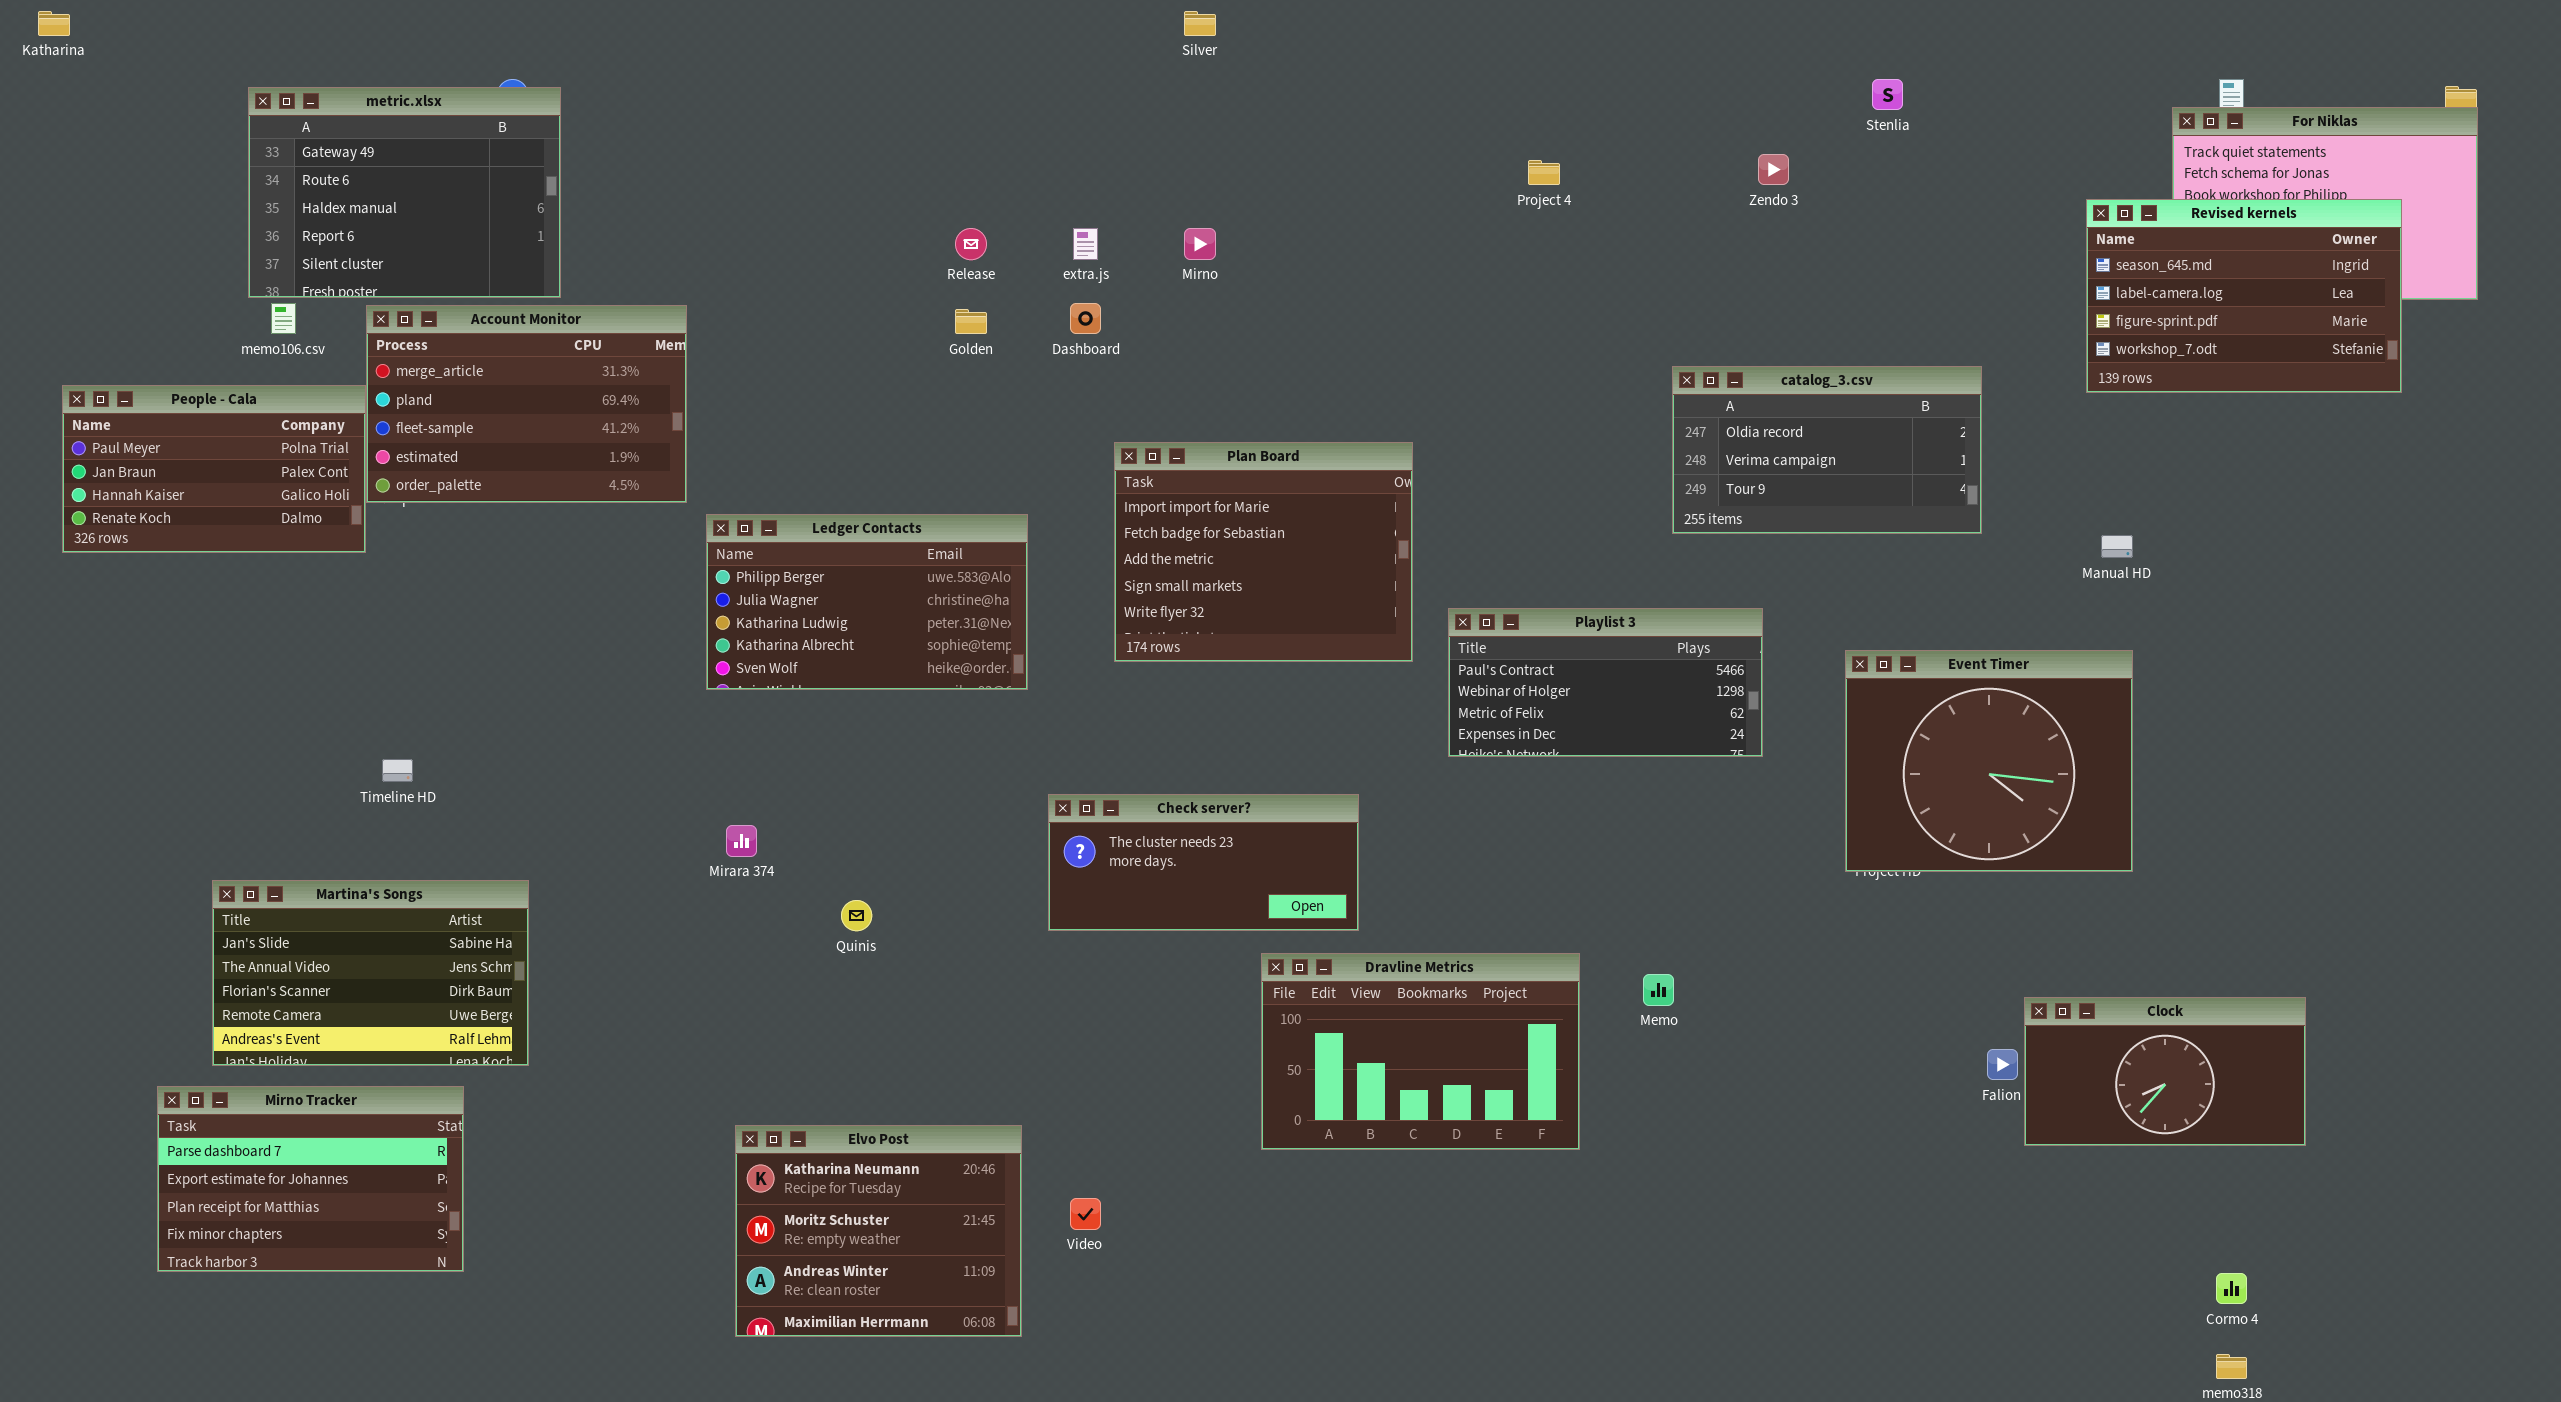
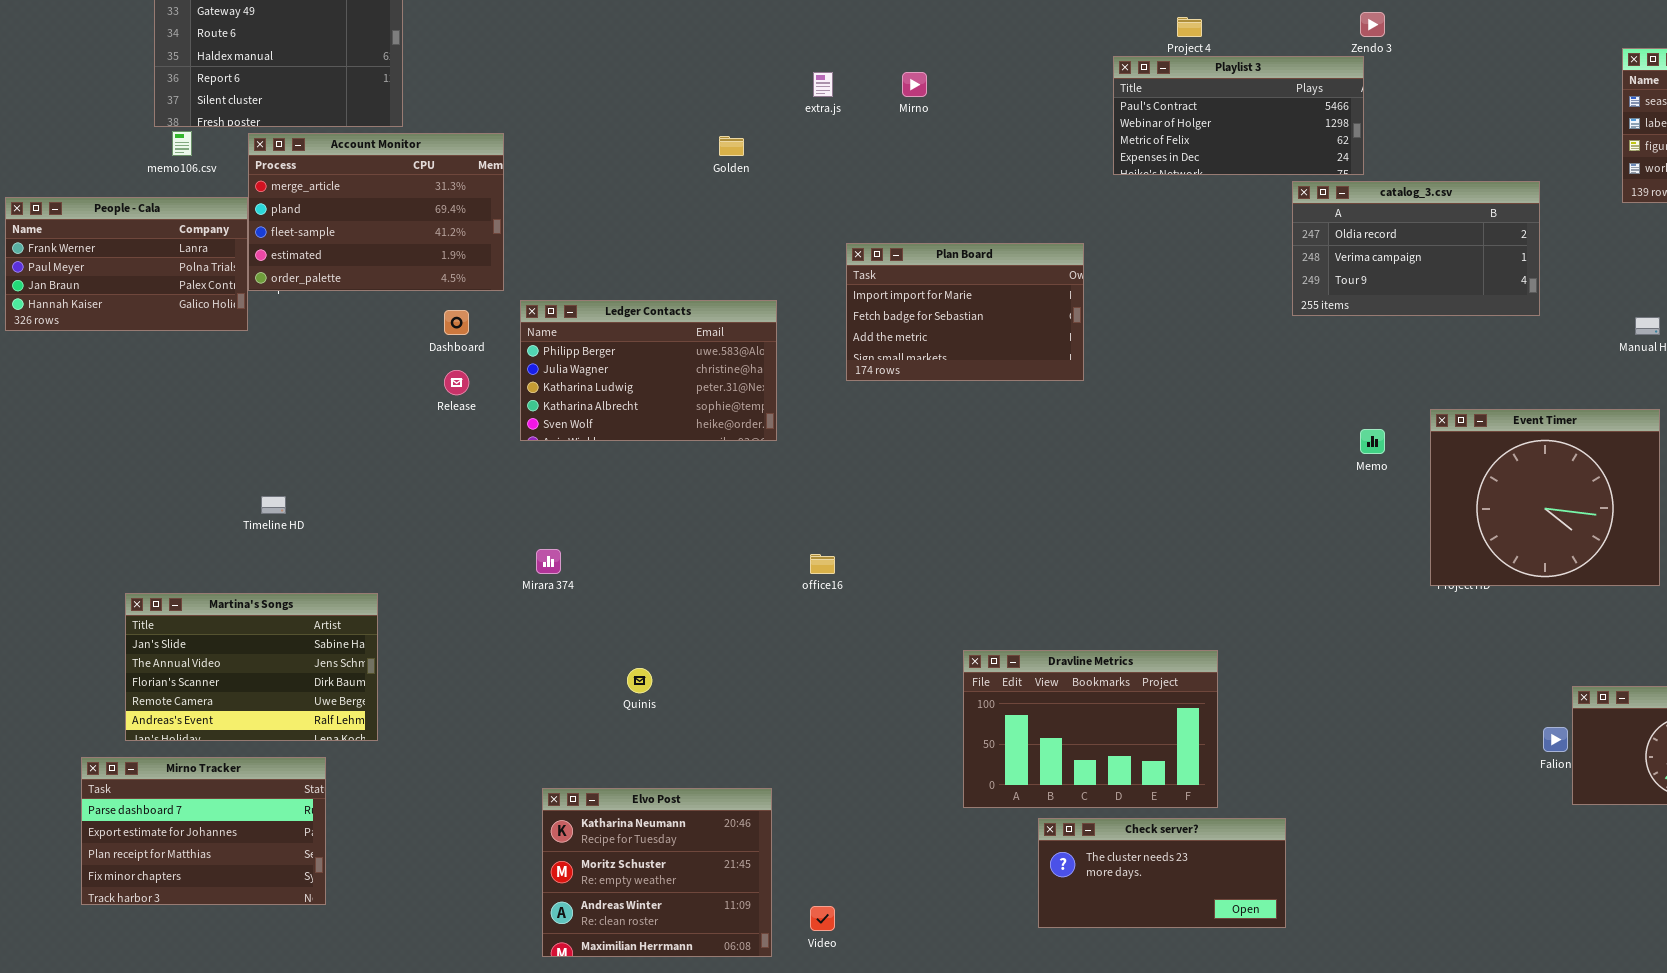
Release: [955,228,987,260] -> [444,370,469,395], moved
Dashboard: [1070,303,1101,334] -> [444,310,469,335], moved
People - Cala: [62,385,366,553] -> [5,197,248,331], scrolled up 1 row
Plan Board: [1114,442,1413,662] -> [846,243,1084,381], resized
Playlist 3: [1448,608,1763,757] -> [1113,56,1364,175], moved
Check server?: [1048,794,1359,931] -> [1038,818,1286,928], moved
Quinis: [841,900,872,931] -> [627,668,652,693], moved
Memo: [1643,974,1674,1006] -> [1360,429,1385,454], moved
Video: [1070,1198,1101,1230] -> [810,906,835,931], moved

